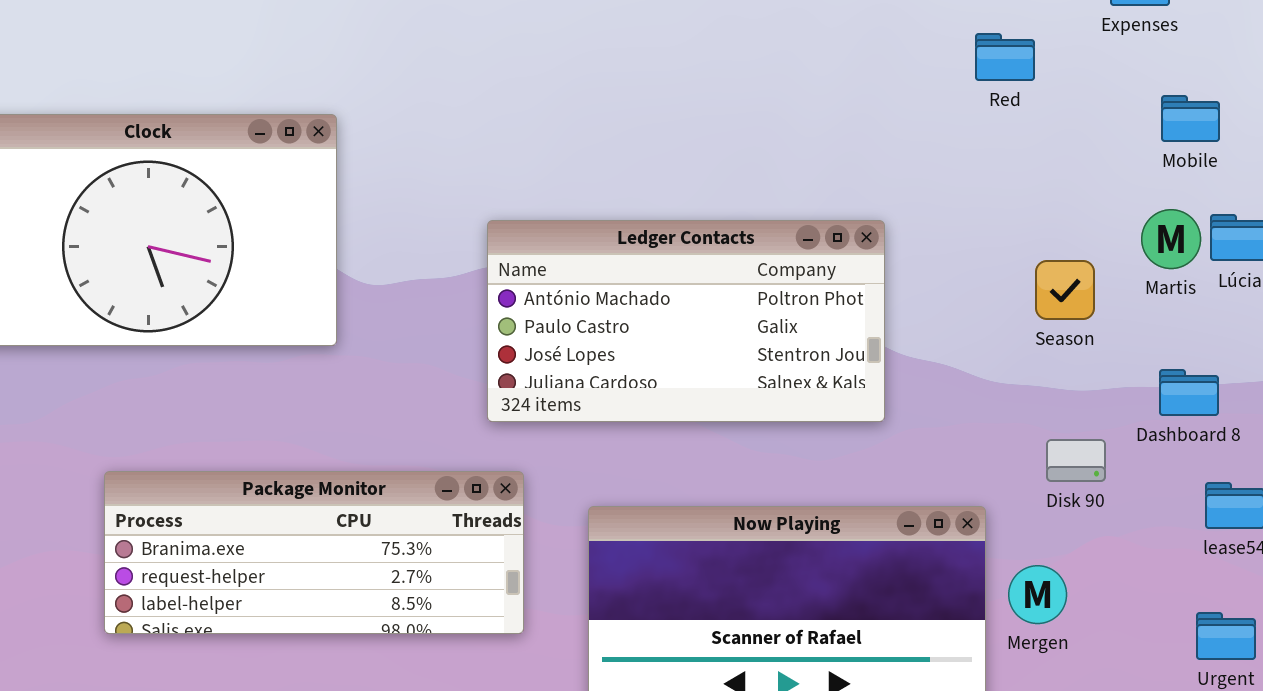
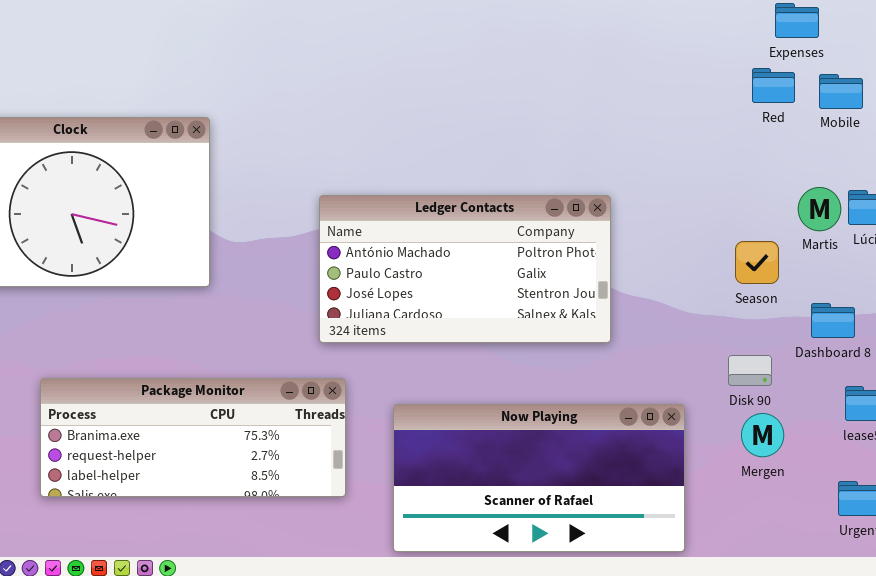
Red: [975,33,1035,81] -> [752,68,795,103], moved
Mobile: [1161,95,1220,142] -> [819,74,863,109], moved
Season: [1035,260,1095,320] -> [735,241,779,284], moved
Mergen: [1008,565,1067,624] -> [741,413,784,457], moved

